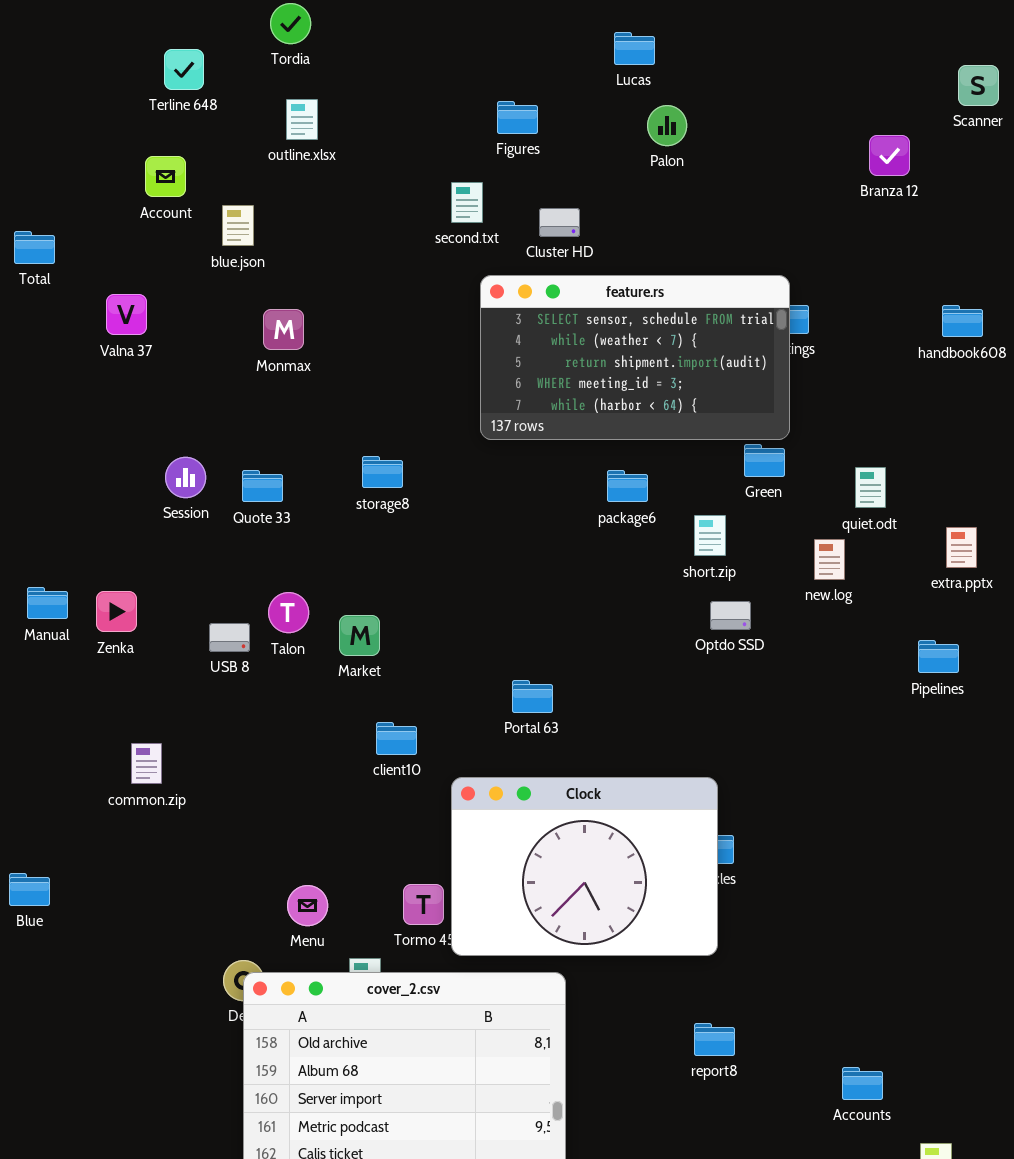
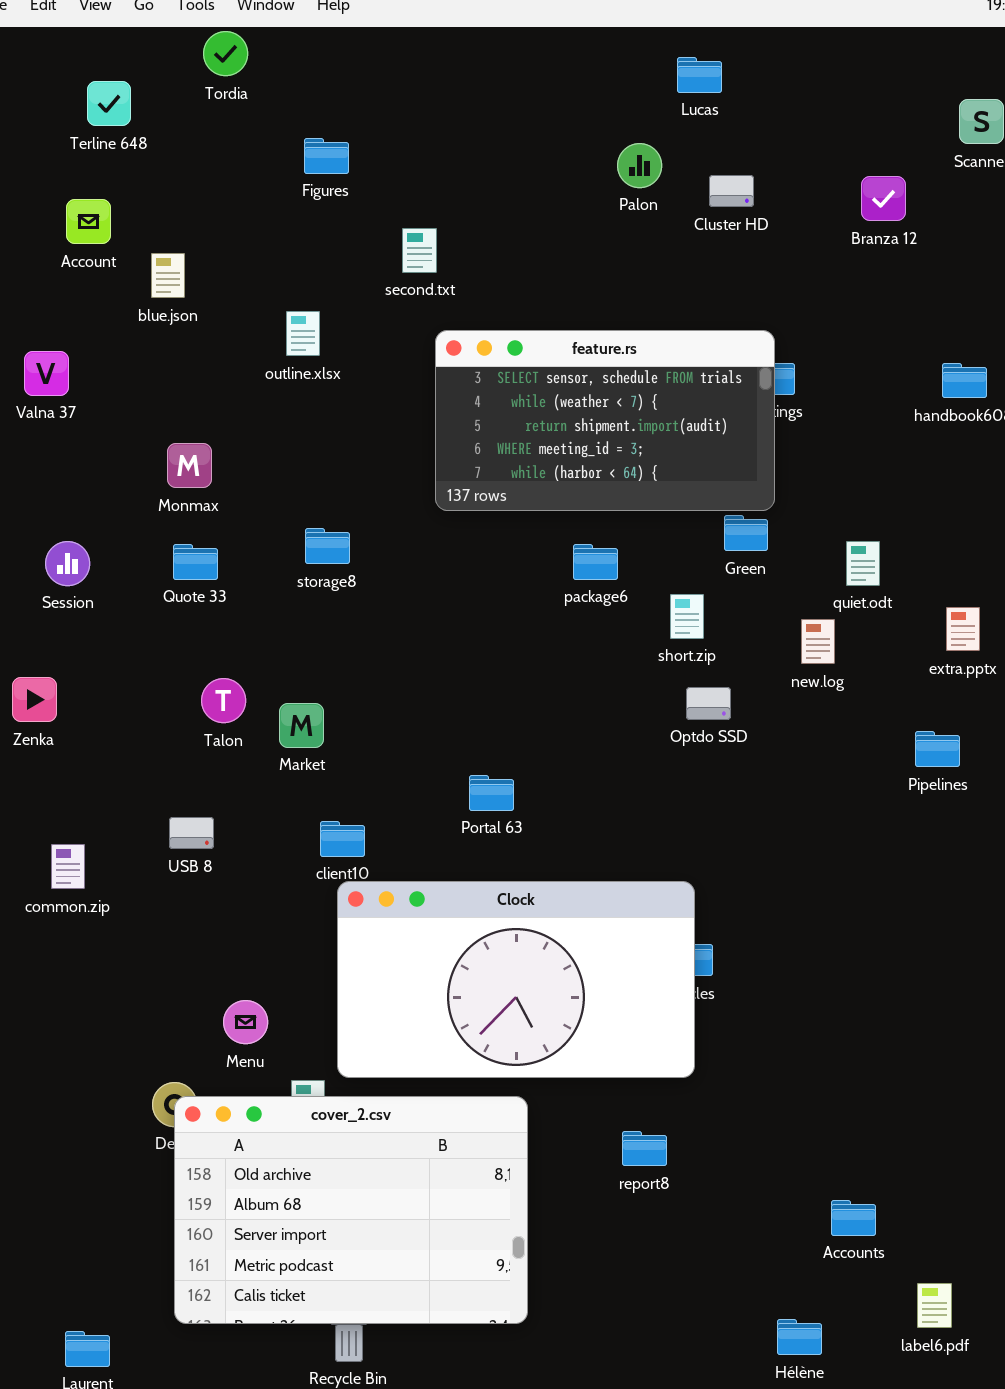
Lucas: [614,32,655,65] -> [677,57,722,93], moved
outline.xlsx: [286,99,318,140] -> [286,311,320,356], moved
Figures: [497,101,538,134] -> [304,138,349,174], moved
Cluster HD: [539,208,580,237] -> [709,175,754,207], moved
Monmax: [263,309,304,350] -> [167,443,212,488], moved
Session: [165,457,206,498] -> [45,541,90,586], moved
USB 8: [209,623,250,652] -> [169,817,214,849], moved
Clock: [451,777,718,956] -> [337,881,695,1078], resized
report8: [694,1023,735,1056] -> [622,1131,667,1166], moved

